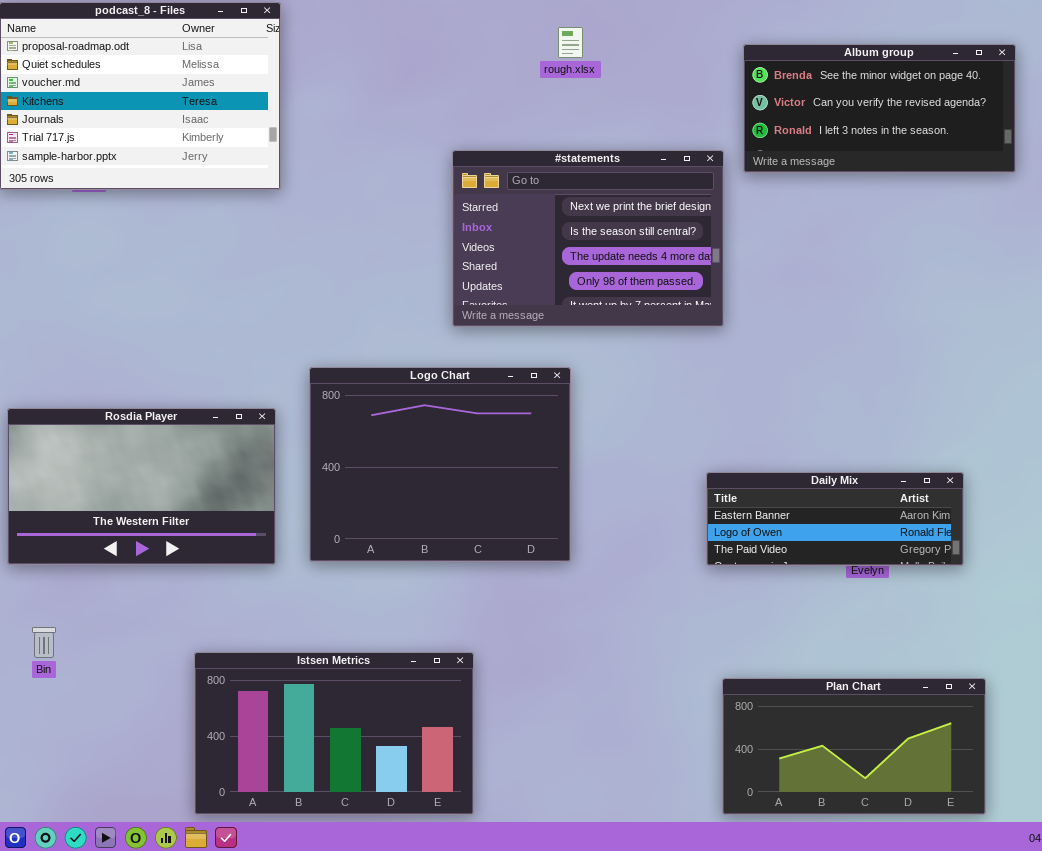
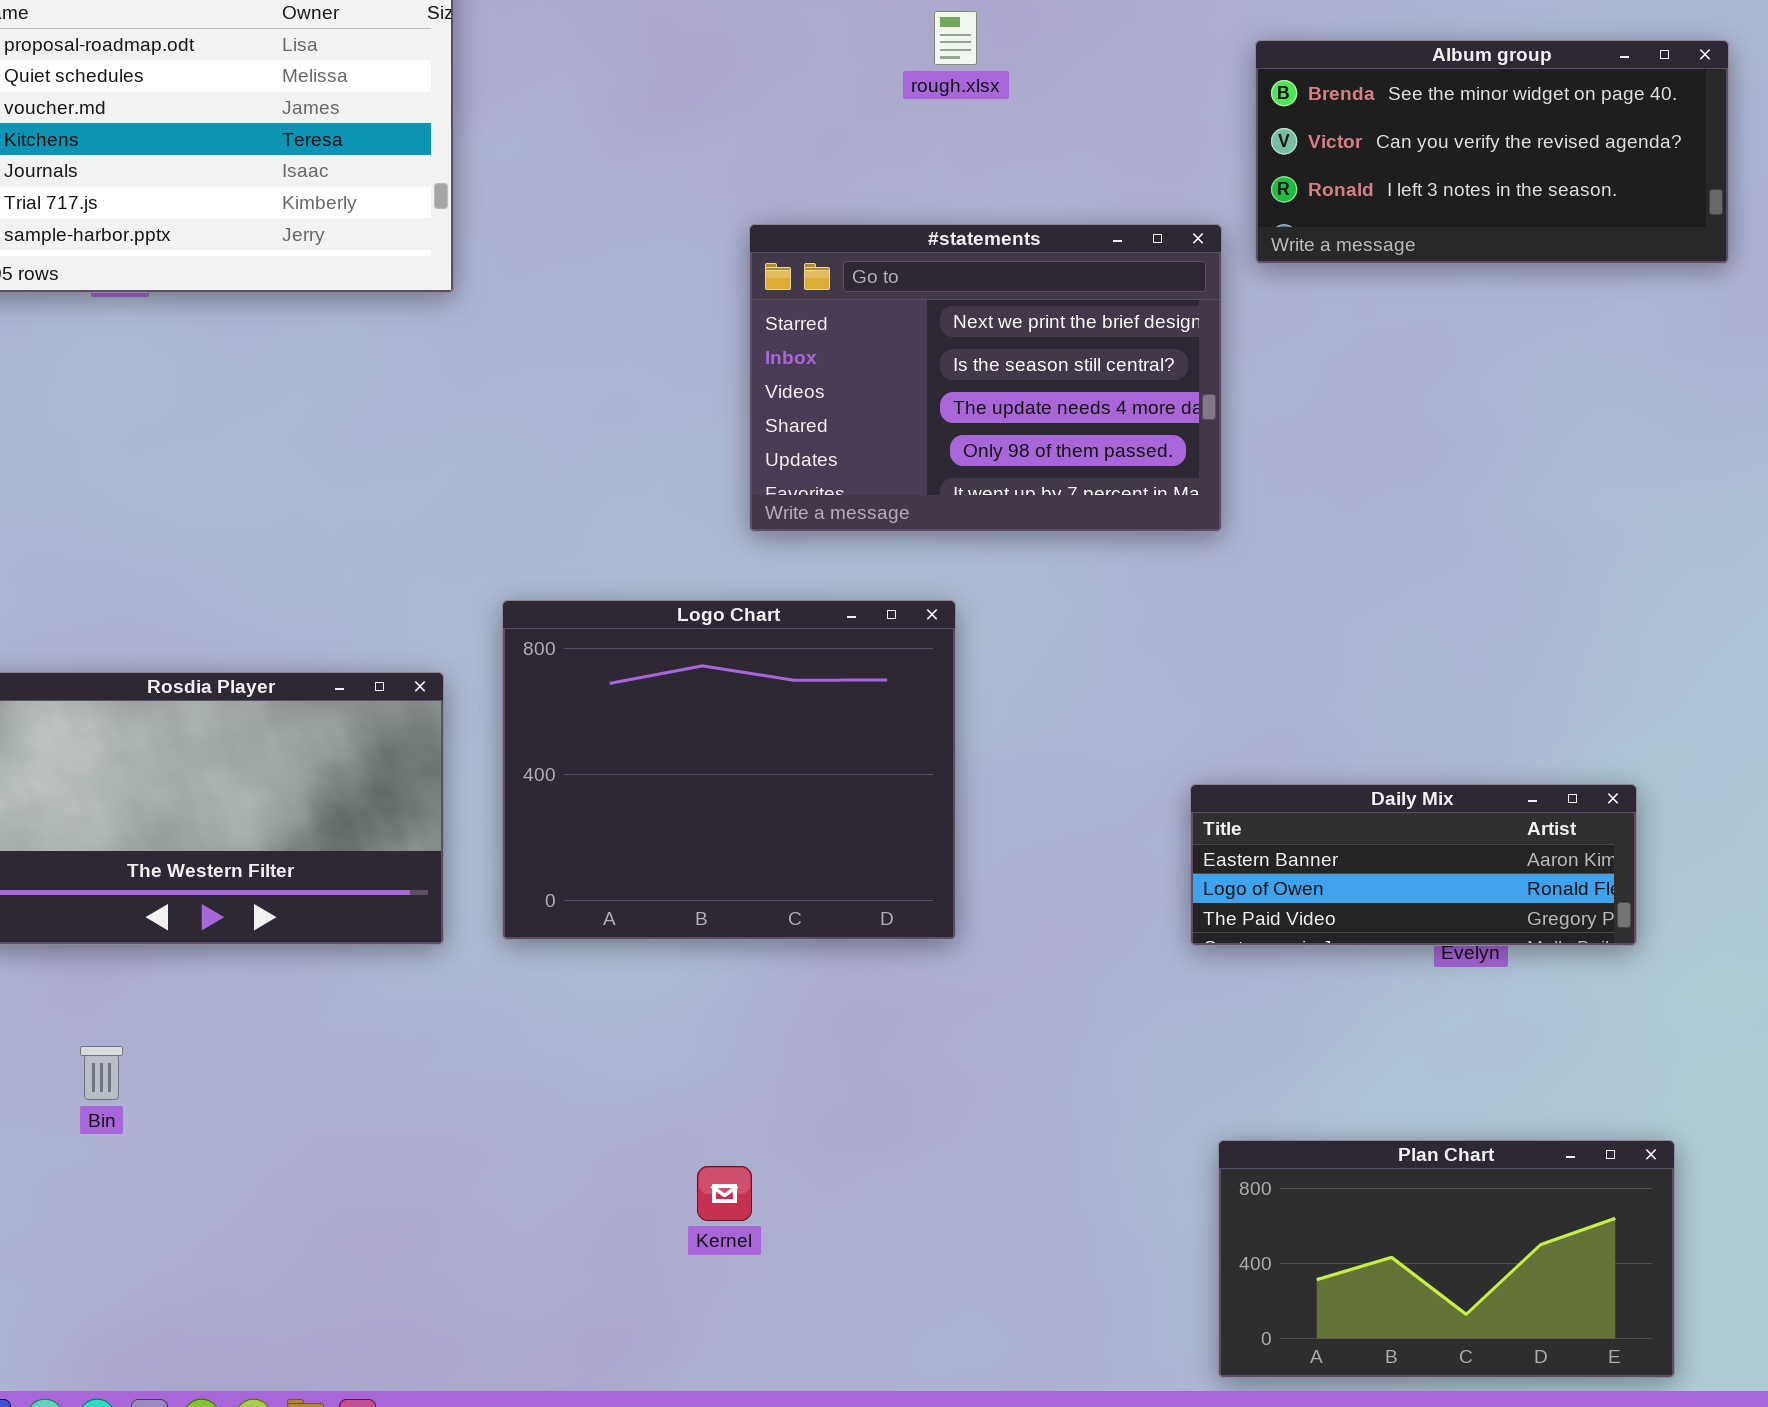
Bin: [32,627,56,658] -> [80,1046,123,1100], moved
Istsen Metrics: [194,652,474,815] -> none, closed

